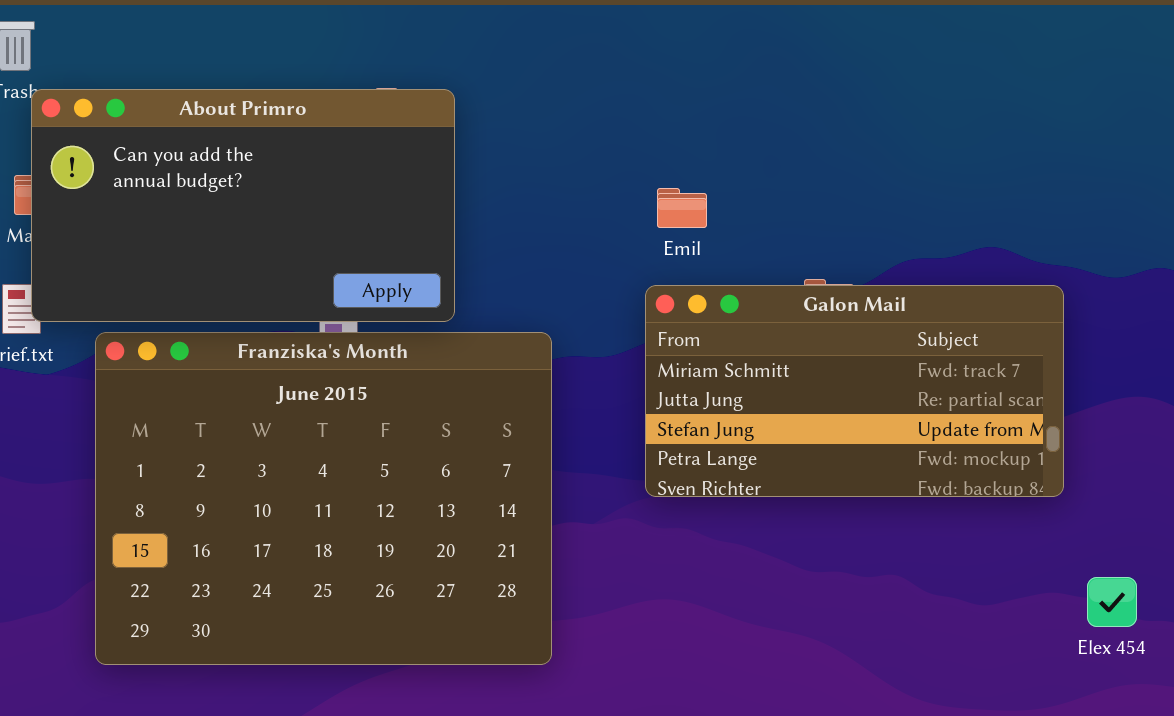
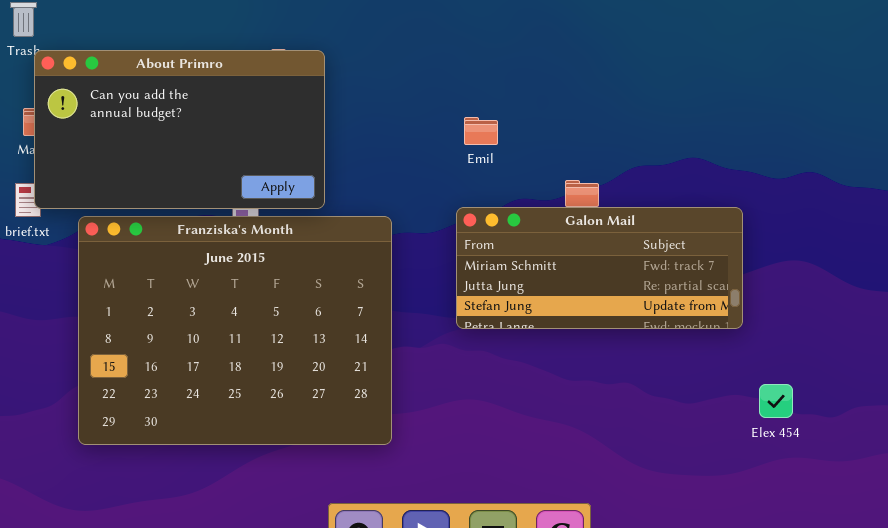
Galon Mail: [645,285,1064,497] -> [456,207,743,329], resized

